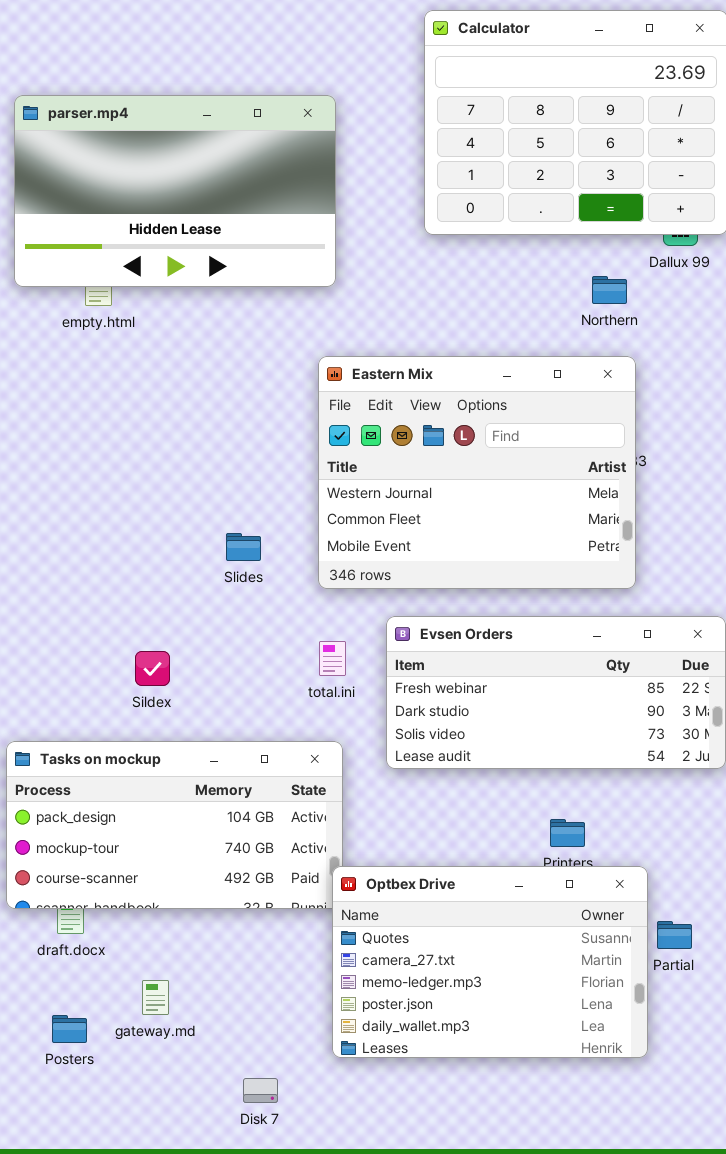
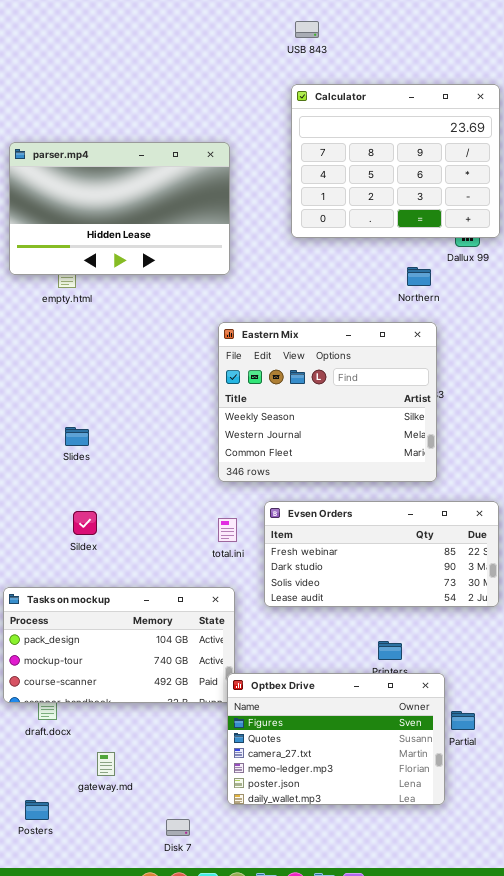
Eastern Mix: [318,356,636,589] -> [218,322,437,482], scrolled up 1 row
Slides: [226,533,261,561] -> [65,427,89,446], moved
Sildex: [135,651,170,686] -> [73,511,97,535], moved
Optbex Drive: [332,866,648,1058] -> [227,673,445,805], scrolled up 1 row
Posters: [52,1015,87,1043] -> [25,800,49,820], moved

